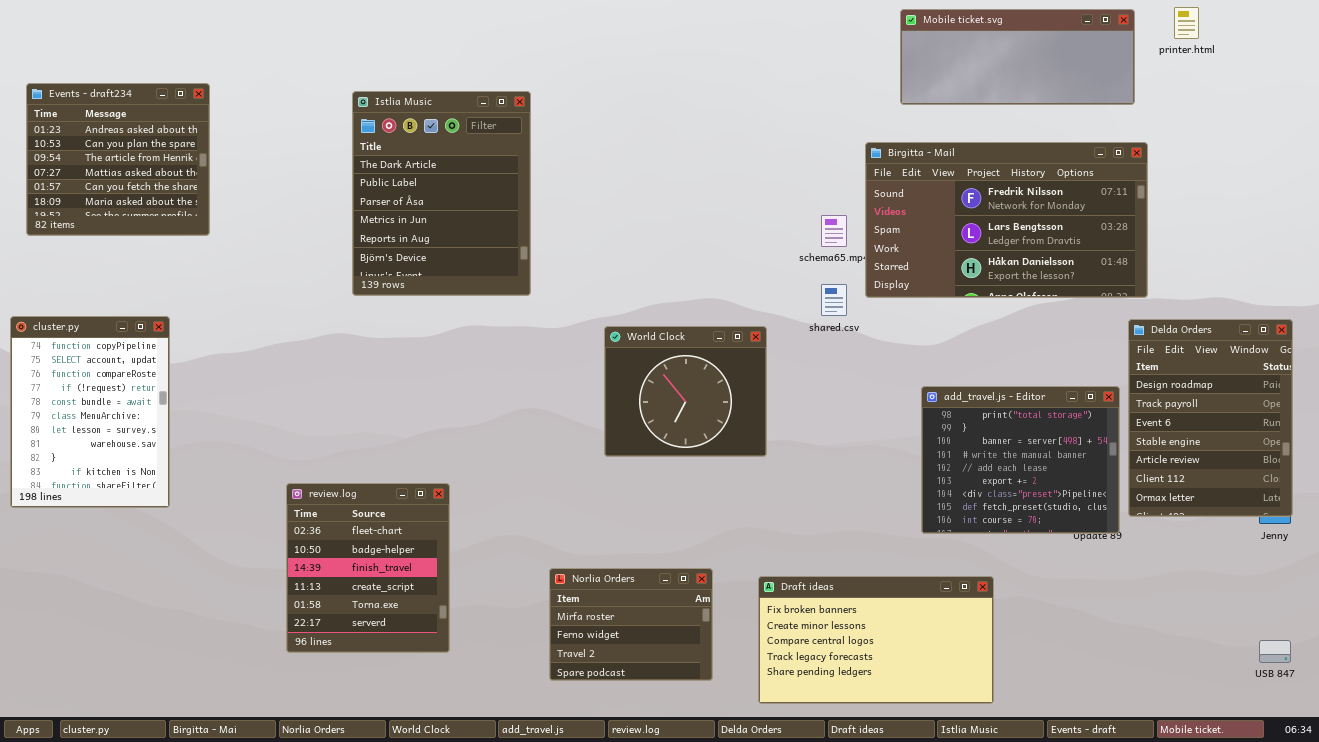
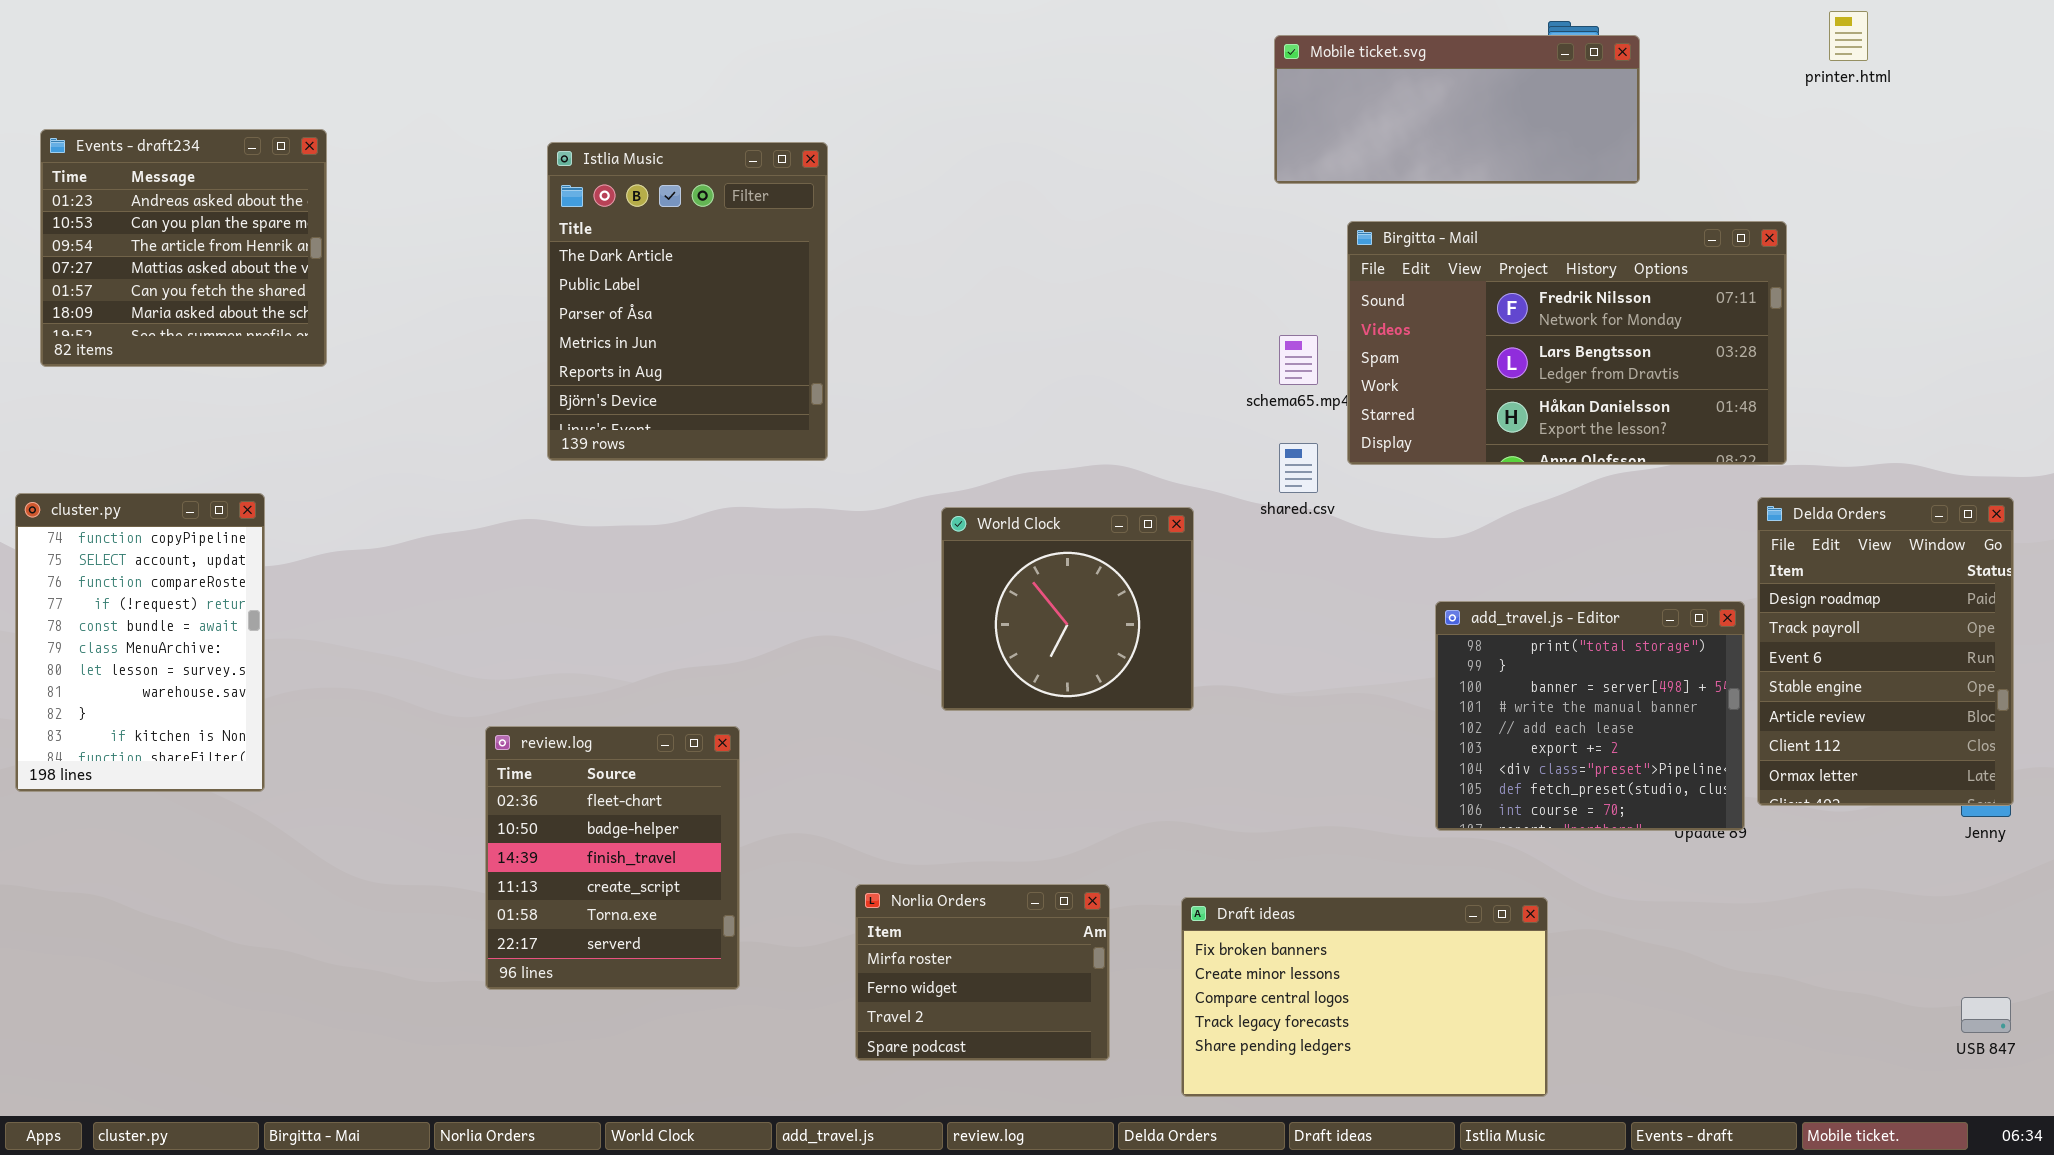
Mobile ticket.svg: [900,9,1135,105] -> [1274,35,1640,184], moved
review.log: [286,483,450,653] -> [485,726,740,990], moved

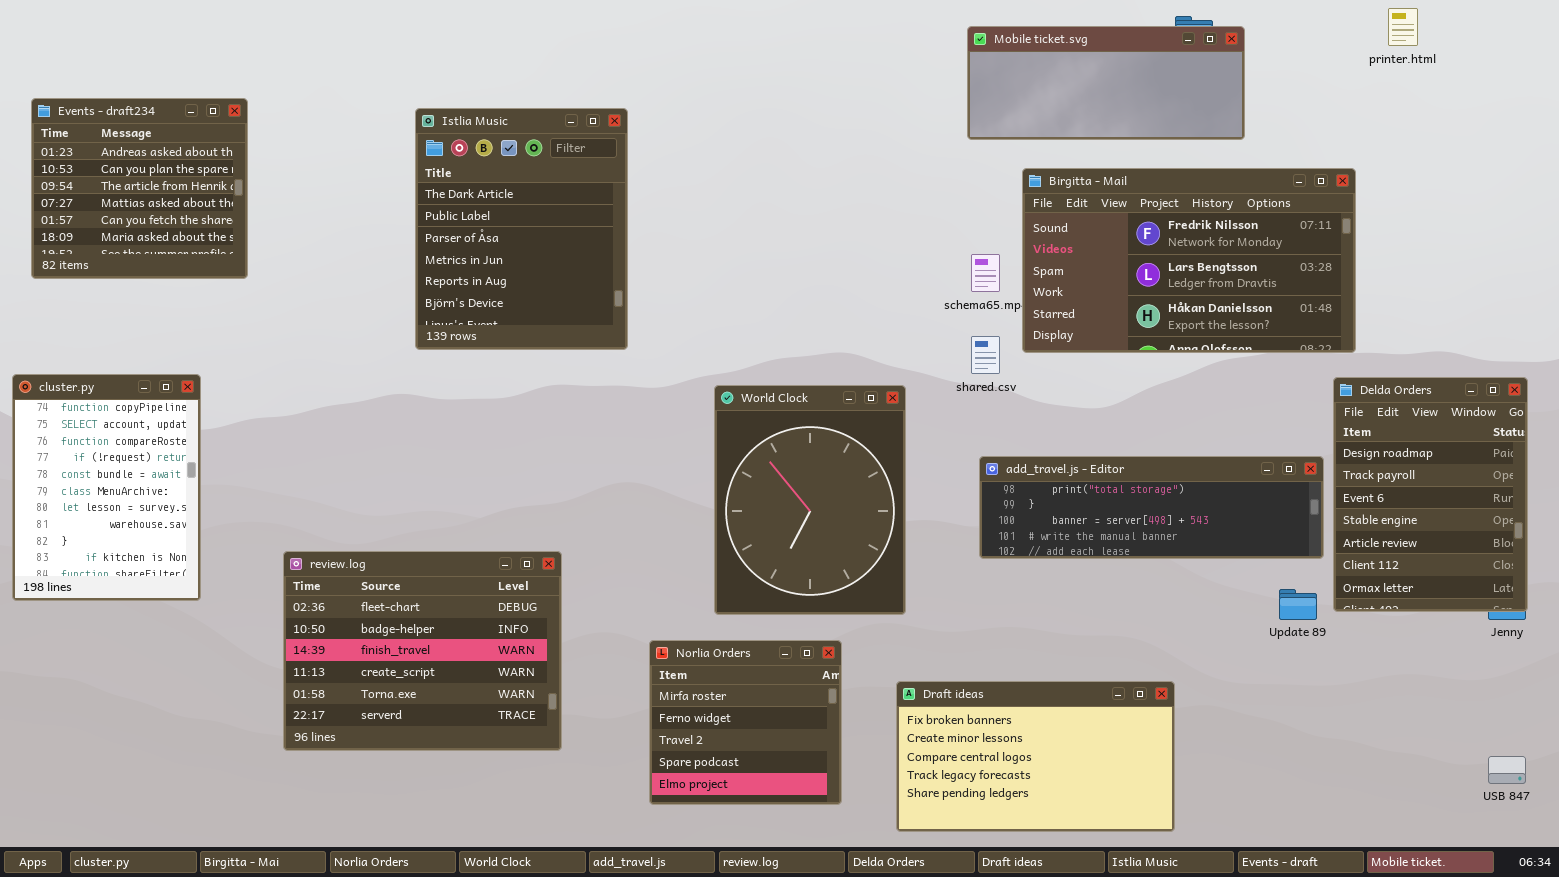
World Clock: [941,507,1194,711] -> [714,385,906,615], resized
add_travel.js - Editor: [1435,601,1745,831] -> [979,456,1324,559], resized
review.log: [485,726,740,990] -> [283,551,562,751], resized
Norlia Orders: [855,884,1110,1061] -> [649,640,842,805], resized

